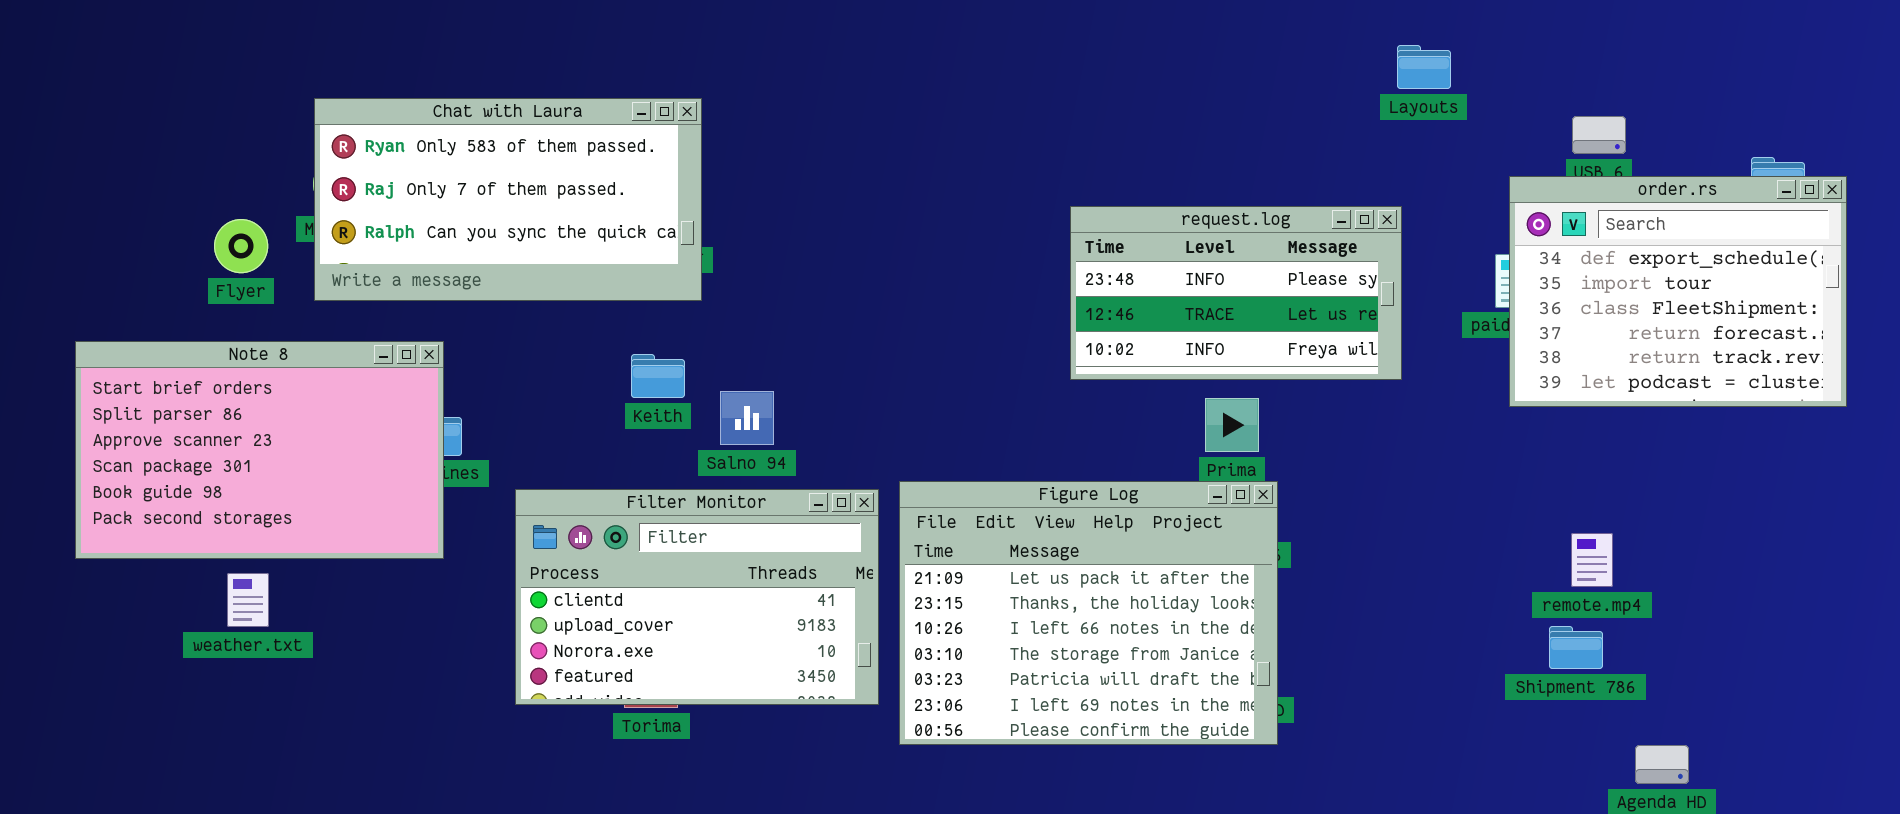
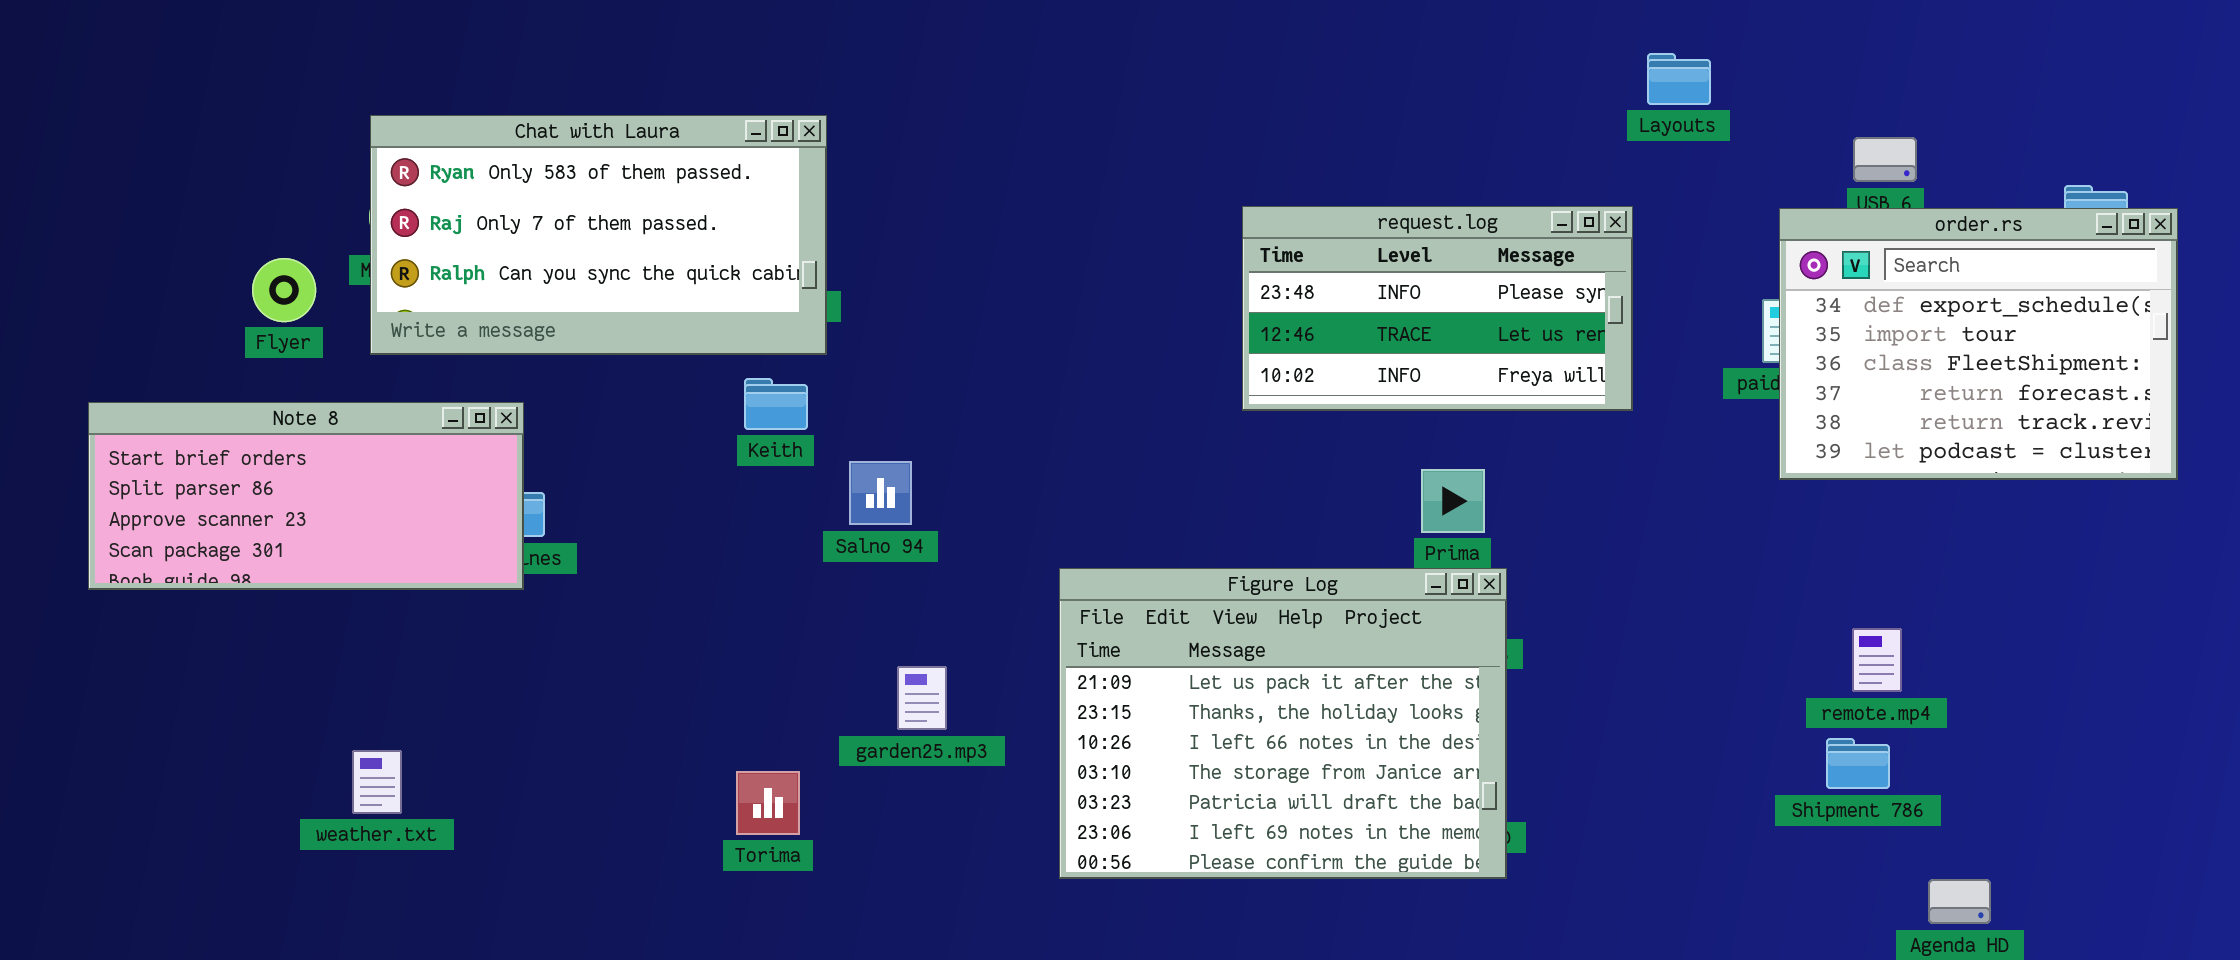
request.log: [1070,206,1402,380] -> [1242,206,1633,411], moved
Note 8: [75,341,444,559] -> [88,402,524,590], resized
Keith: [631,354,685,398] -> [744,378,808,430], moved
Filter Monitor: [515,489,879,705] -> none, closed
weather.txt: [227,573,269,627] -> [352,750,402,814], moved

